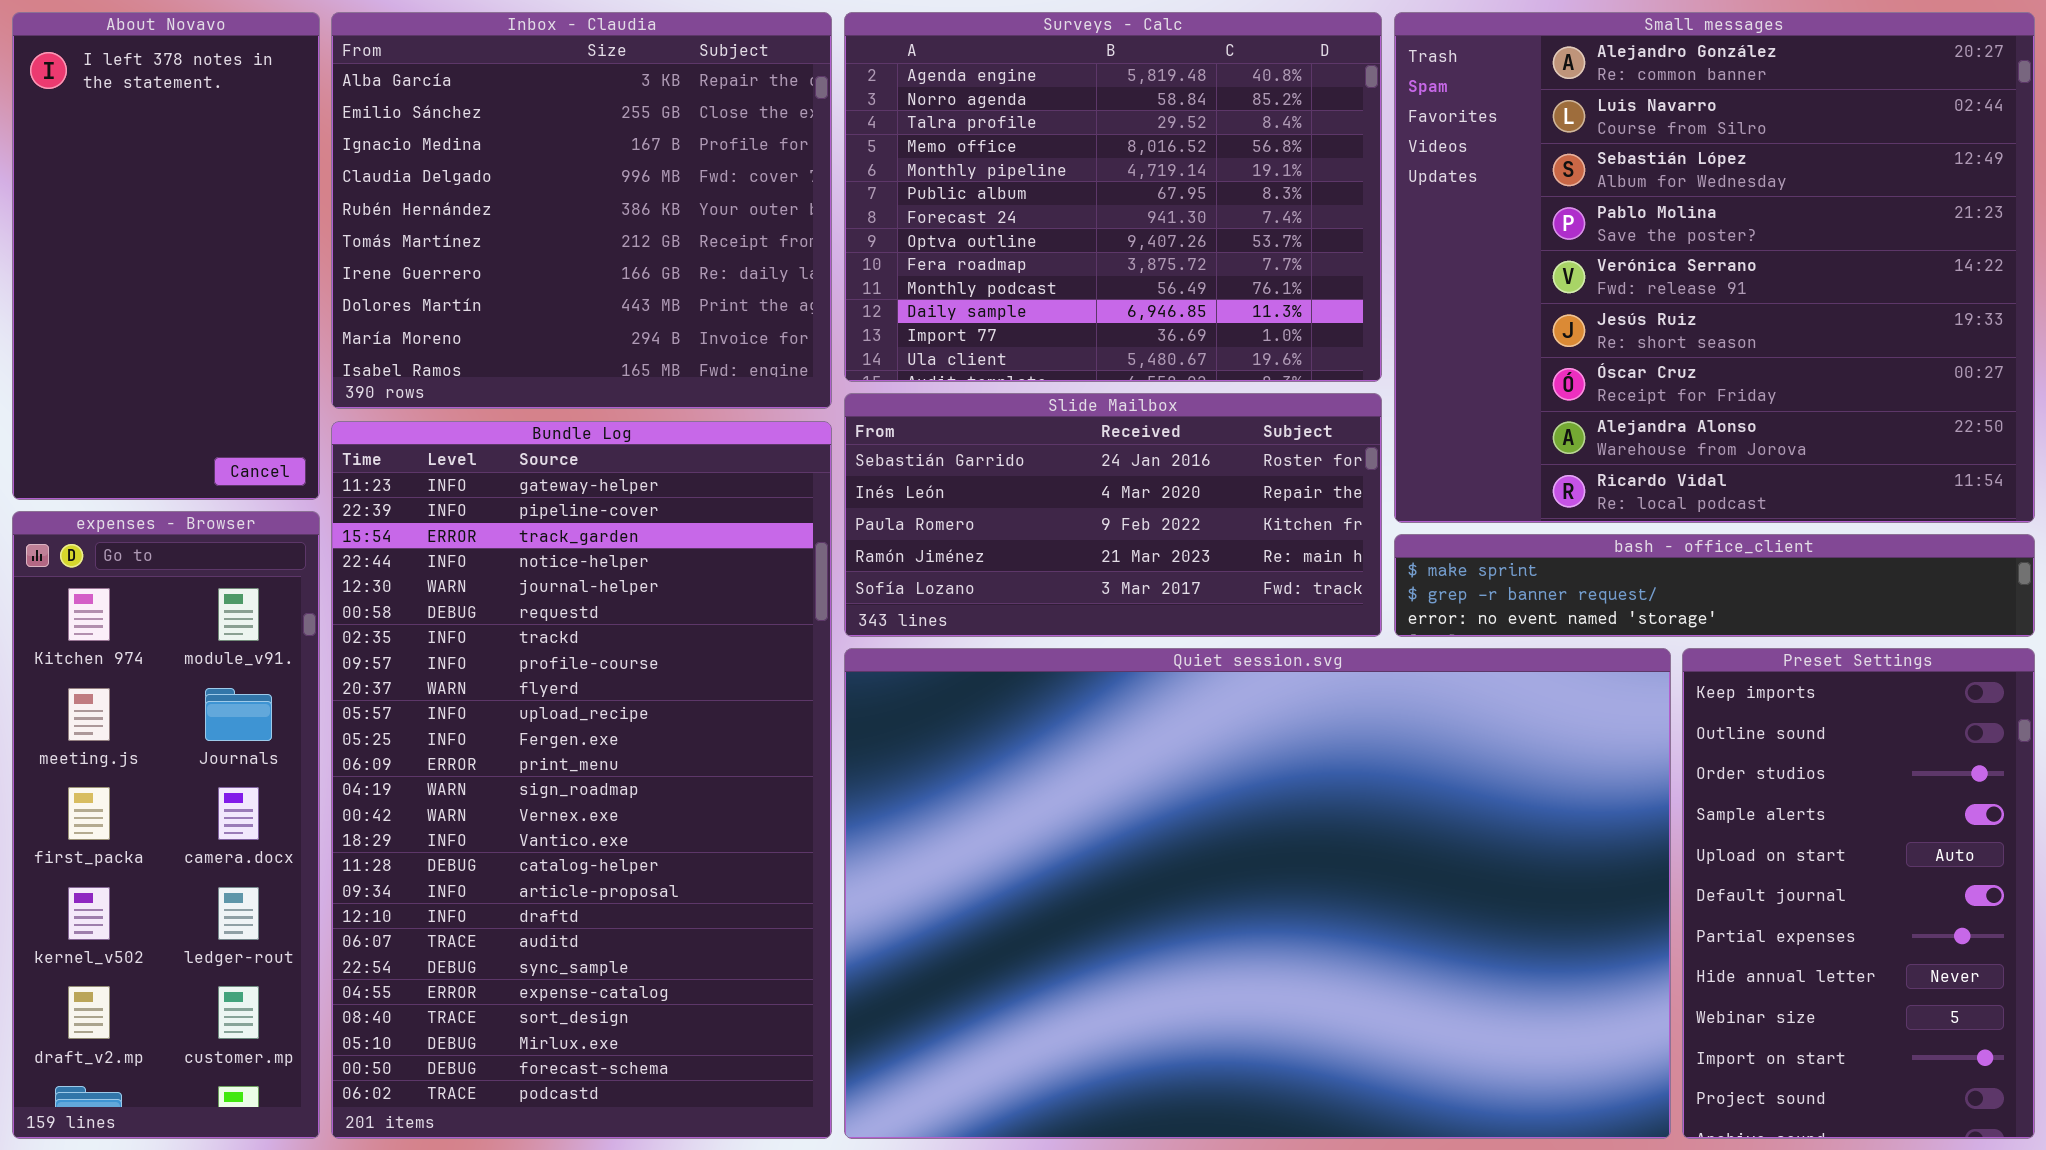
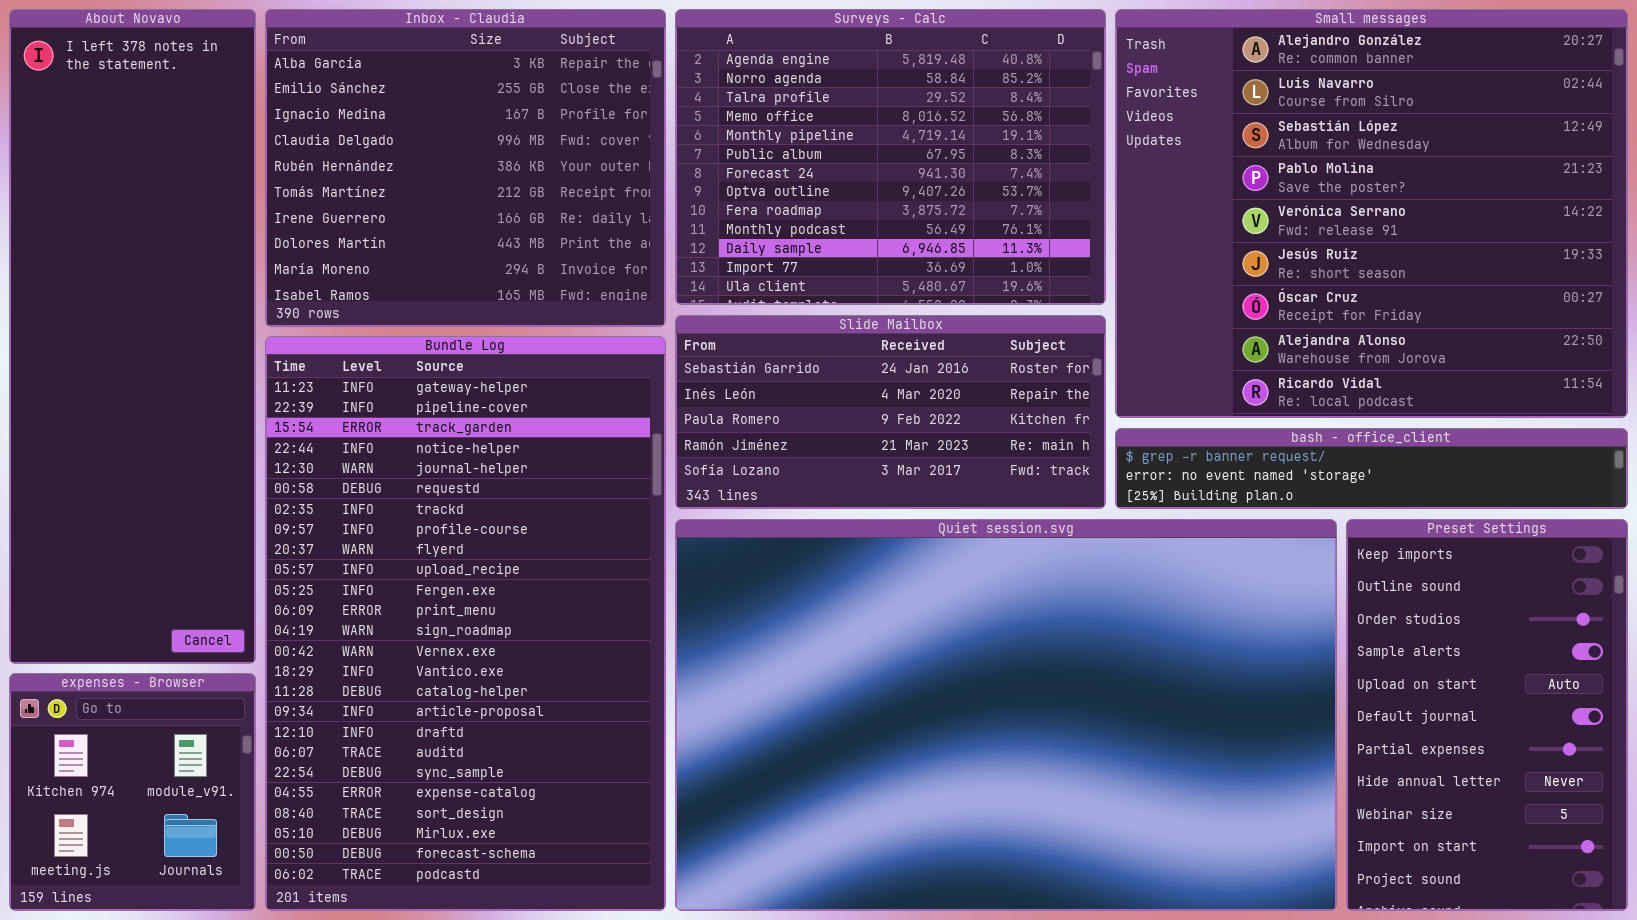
About Novavo: [12,12,320,500] -> [9,9,256,664], resized
expenses - Browser: [12,511,320,1139] -> [9,673,256,911], resized
bash - office_client: [1394,534,2035,637] -> [1115,428,1628,509], scrolled down 1 row

